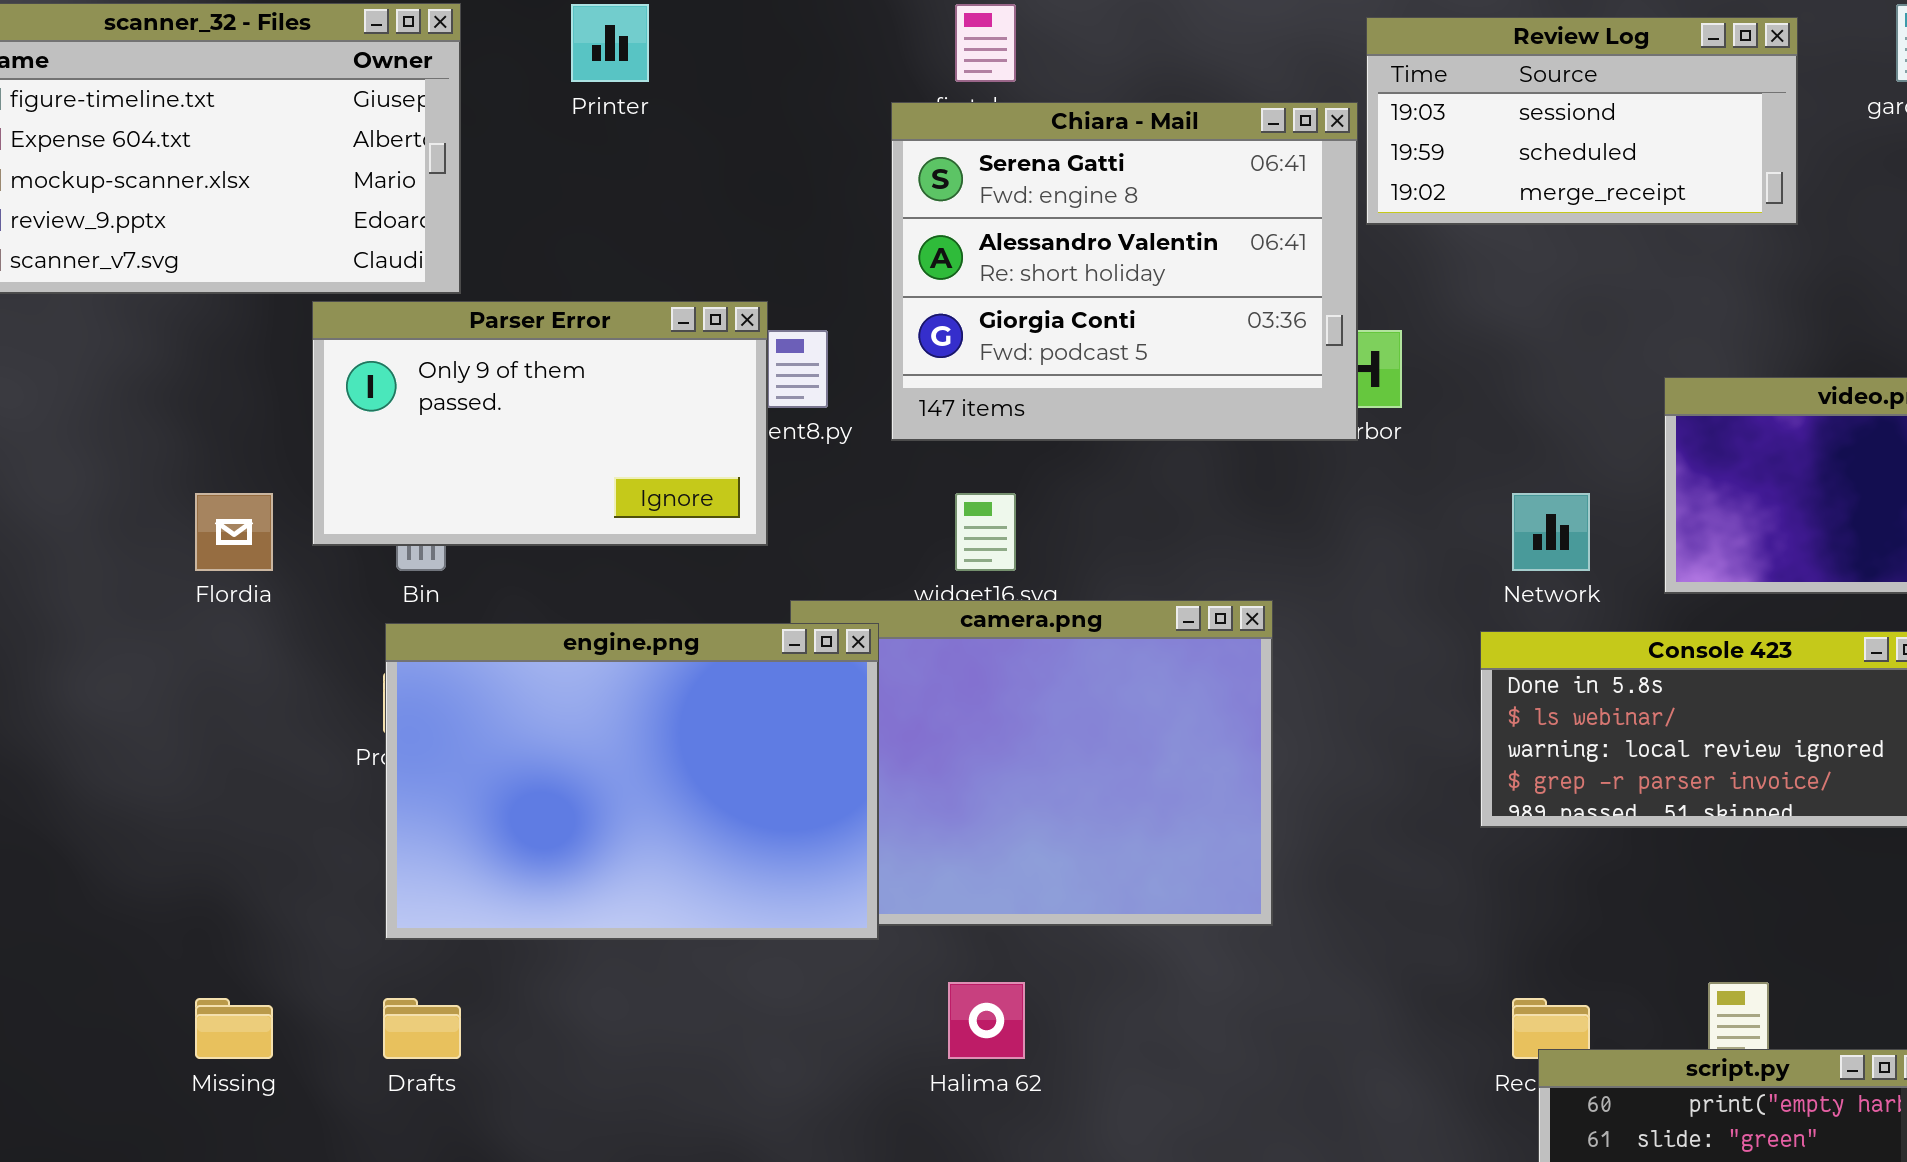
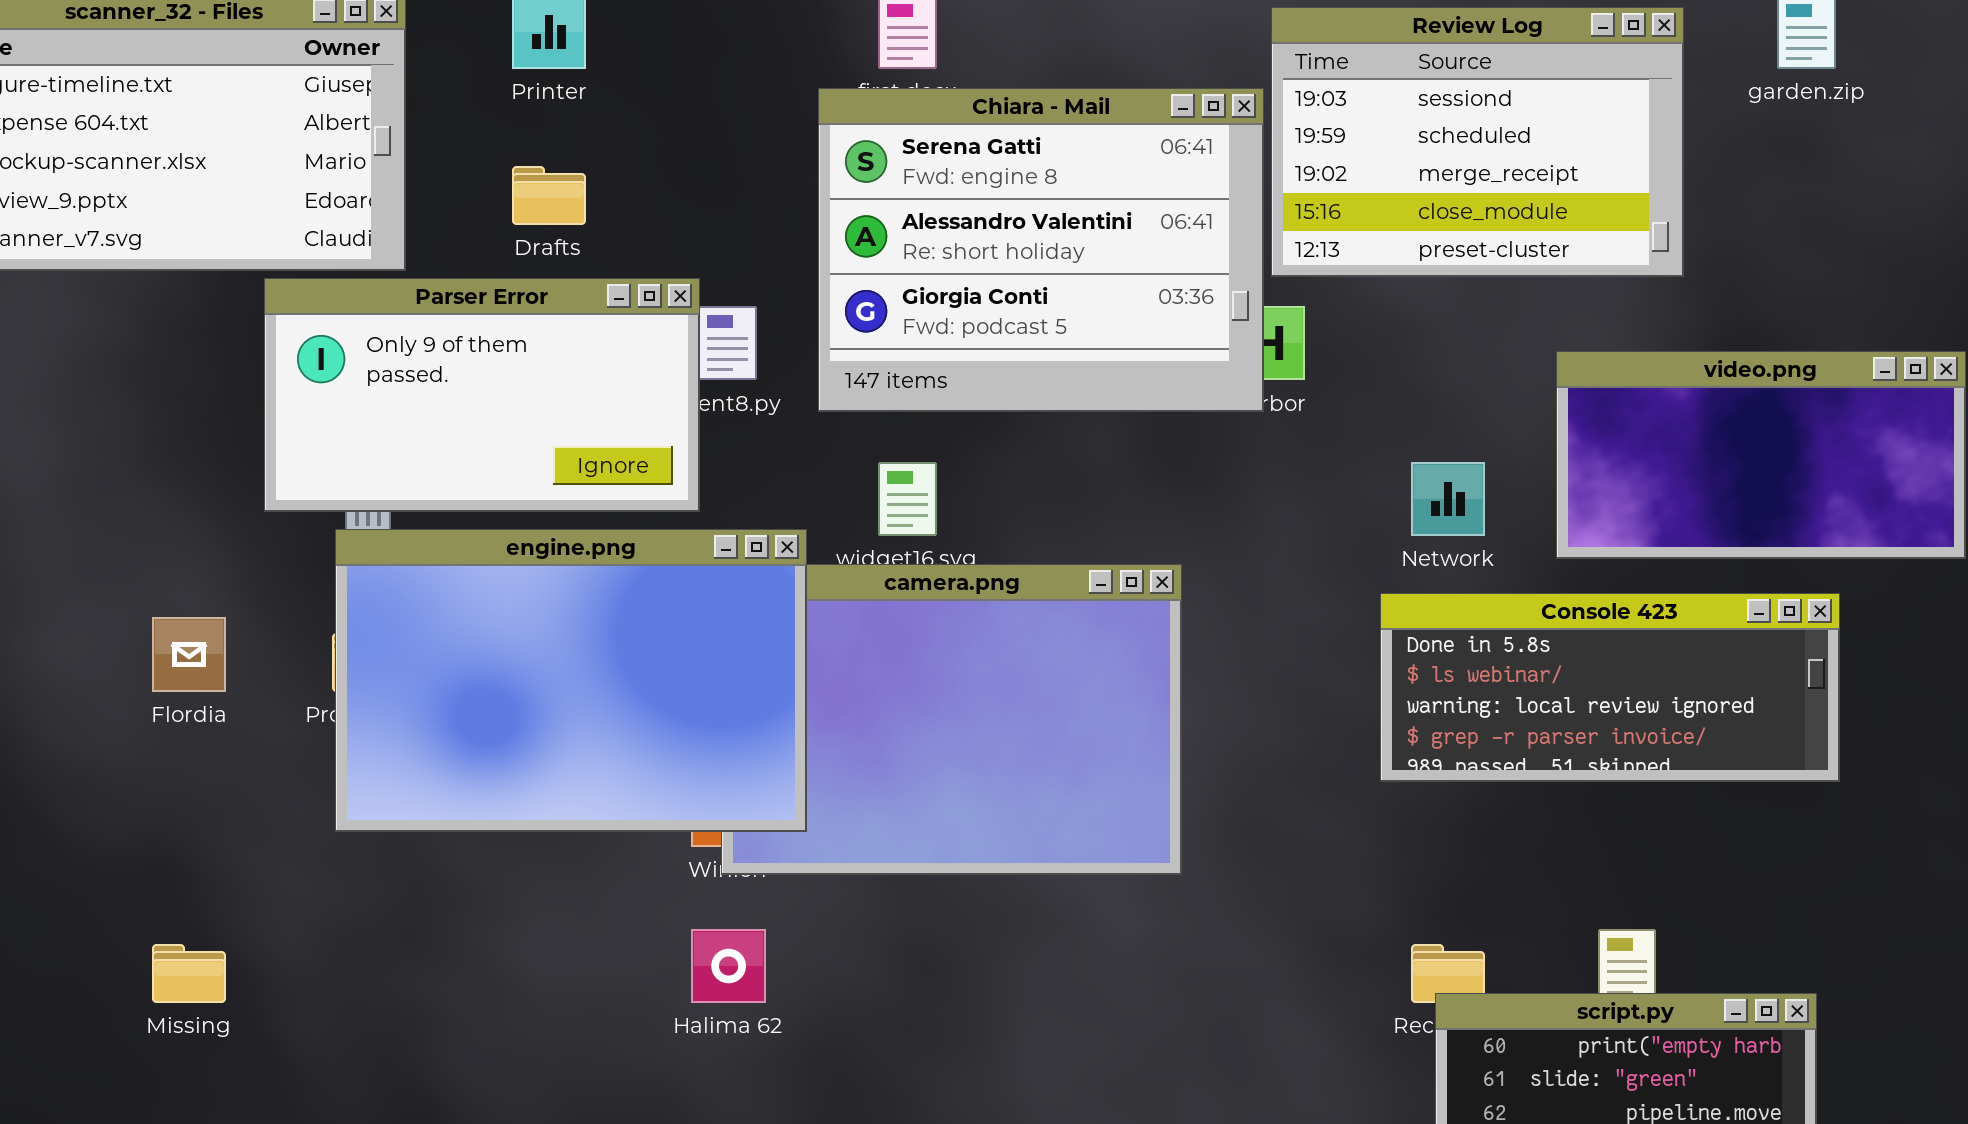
Review Log: [1366,17,1798,225] -> [1271,7,1684,277], resized
Flordia: [195,493,273,571] -> [152,617,226,692], moved
engine.png: [385,623,879,940] -> [335,529,807,832], moved
Halima 62: [948,982,1025,1059] -> [691,929,766,1003], moved
Drafts: [383,998,461,1059] -> [512,166,586,225], moved

